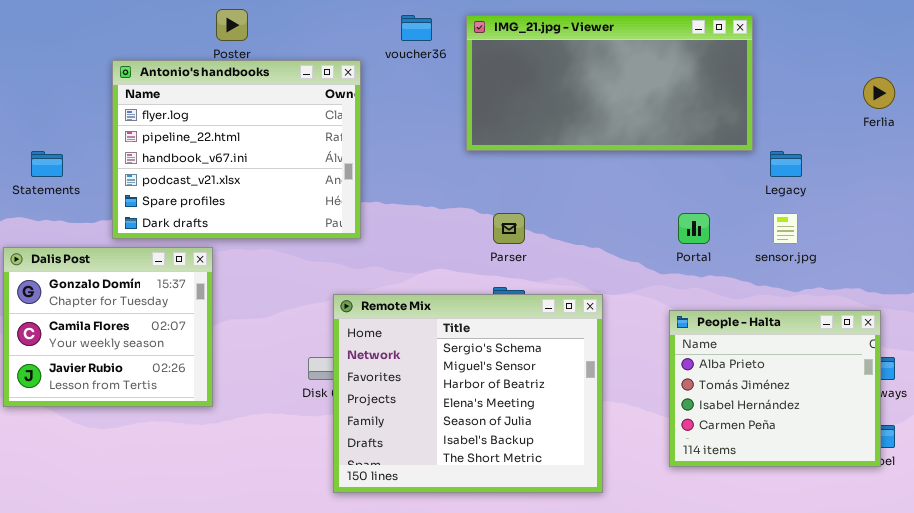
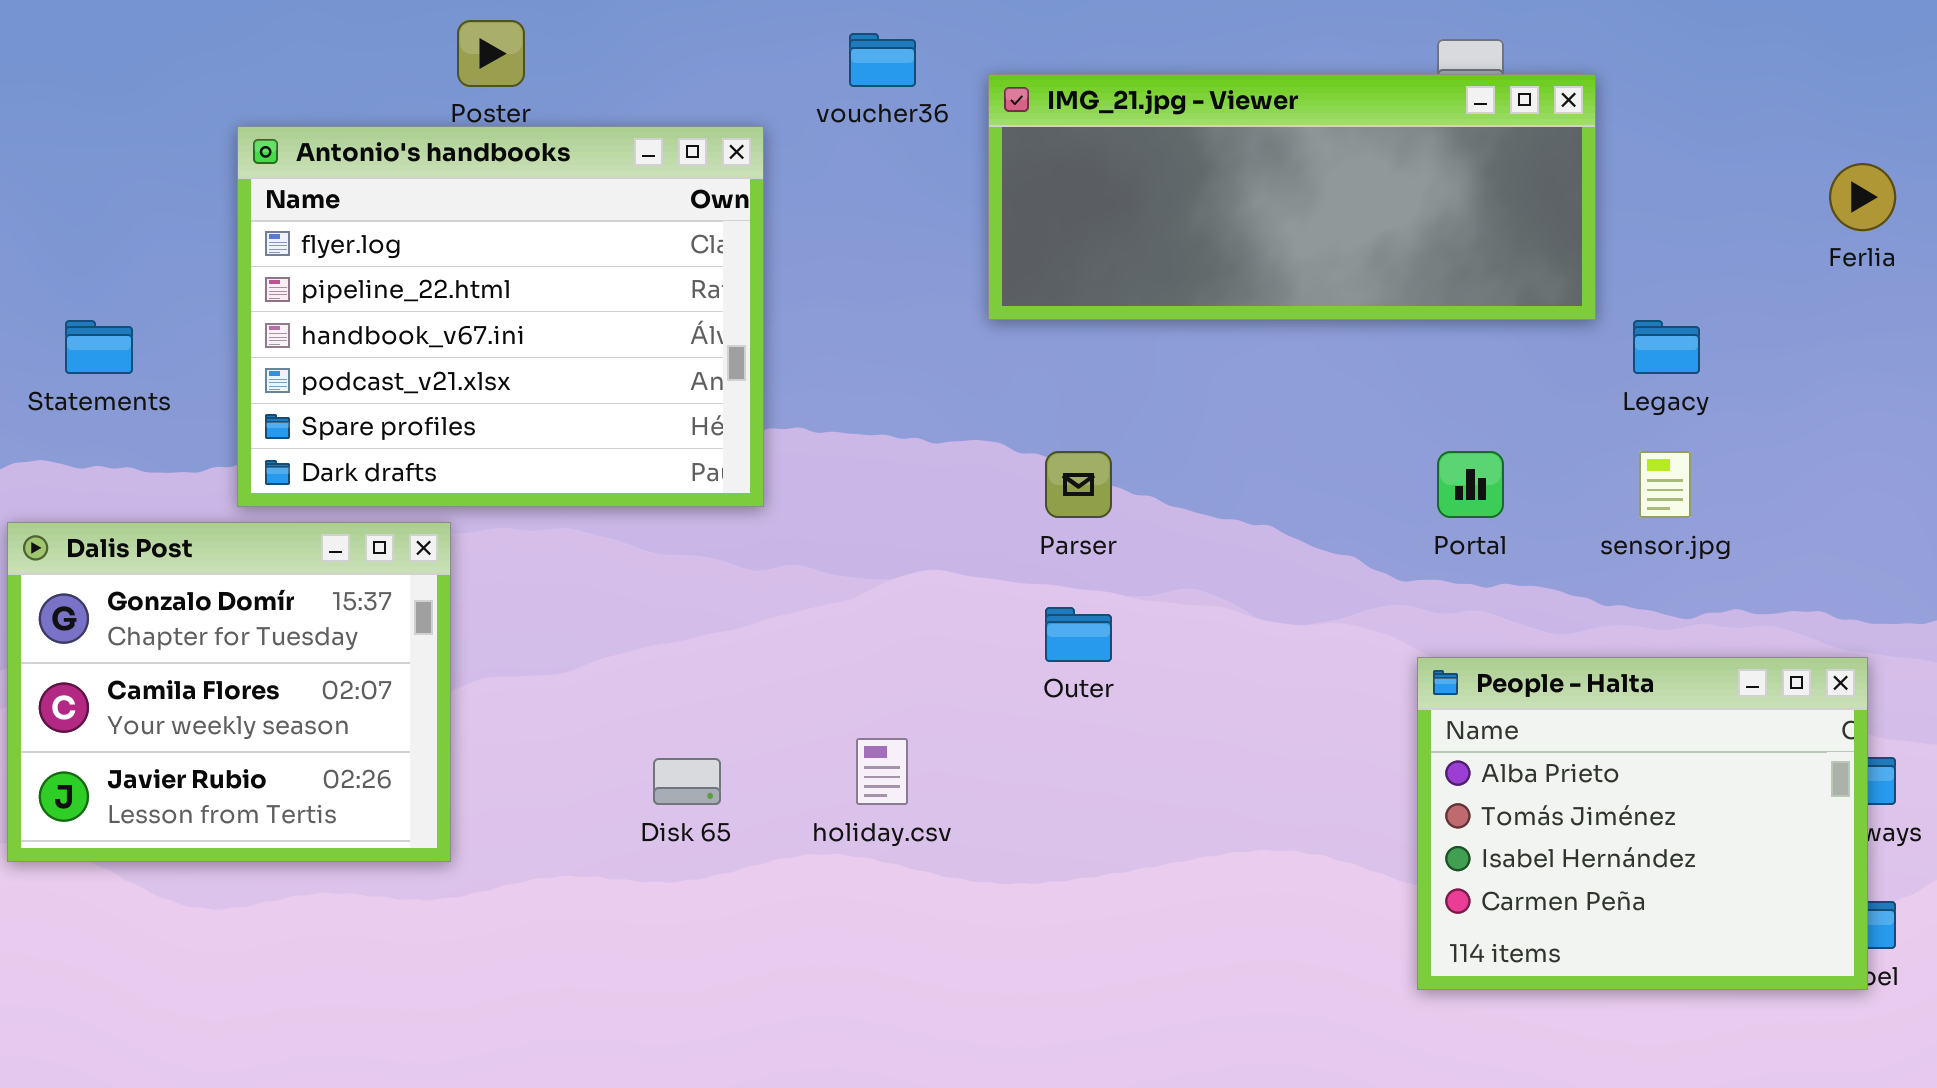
IMG_21.jpg - Viewer: [466,15,753,151] -> [988,74,1596,320], resized
Remote Mix: [333,294,603,493] -> none, closed

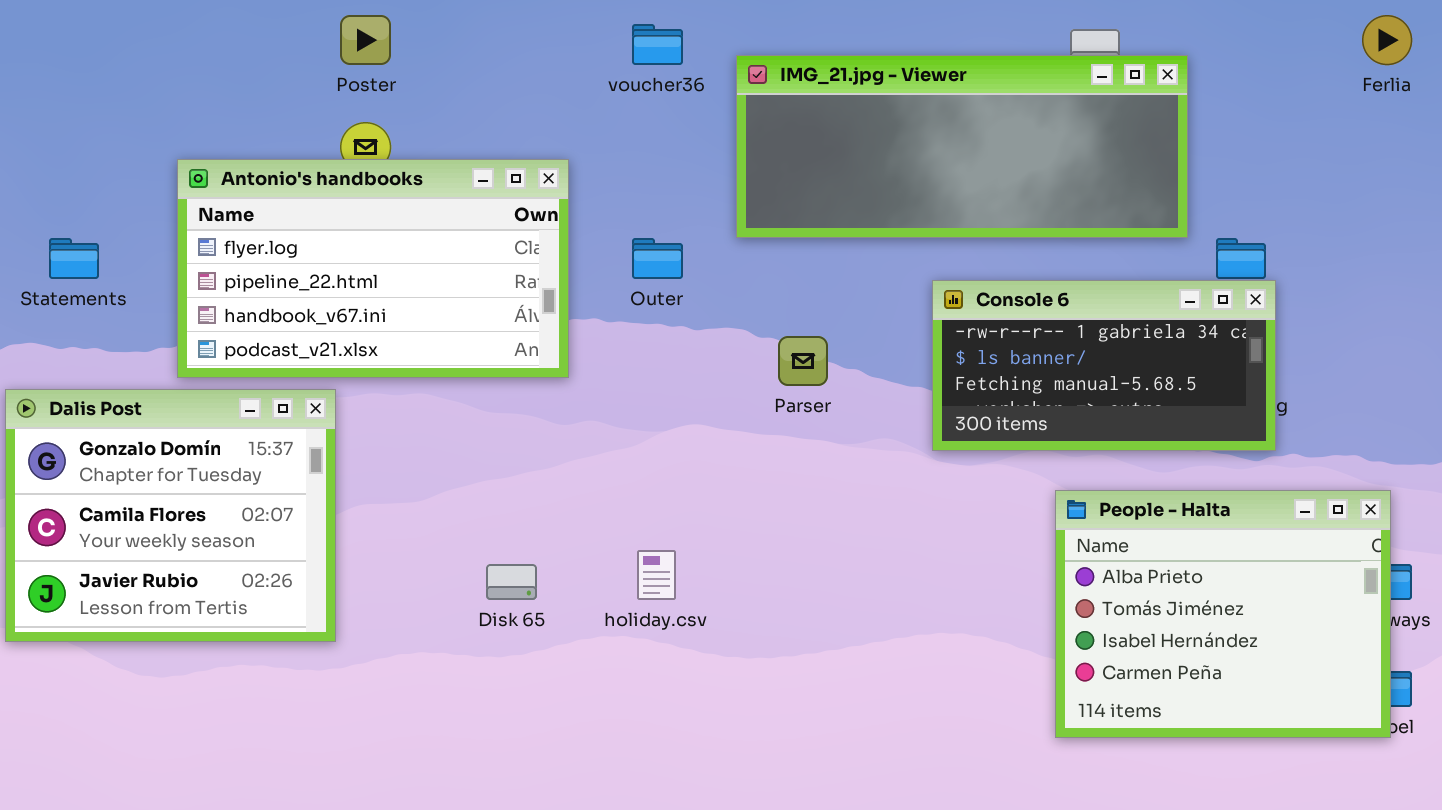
Antonio's handbooks: [237,126,764,507] -> [177,159,569,378], resized
Ferlia: [1829,163,1896,231] -> [1362,15,1412,65], moved
Console 6: none -> [932,280,1276,451], opened
Outer: [1045,607,1112,662] -> [632,238,683,279], moved

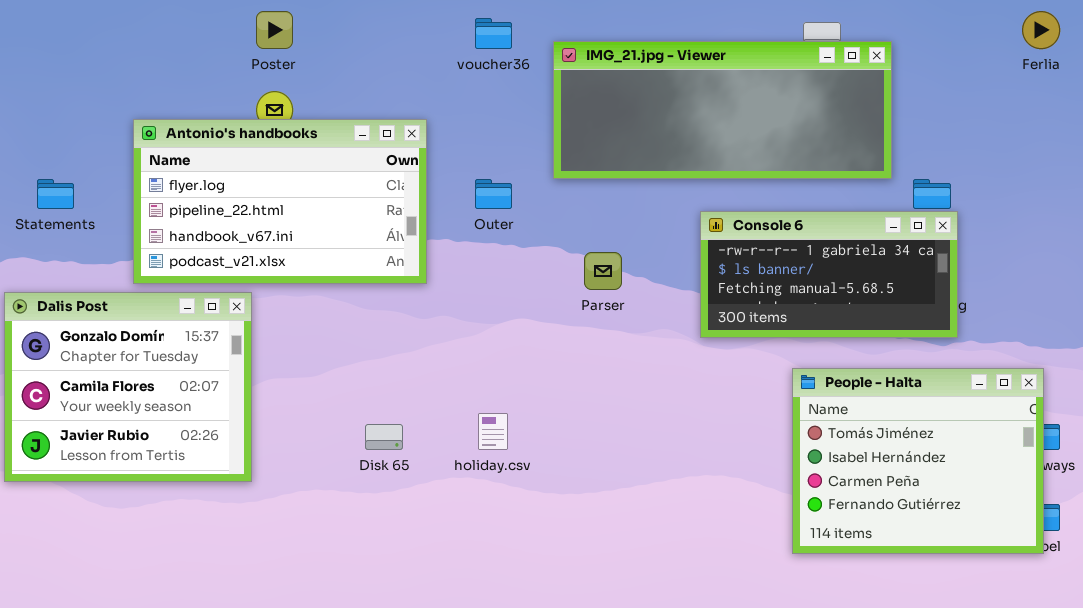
People - Halta: [1055,490,1391,738] -> [792,368,1044,554], scrolled down 1 row

